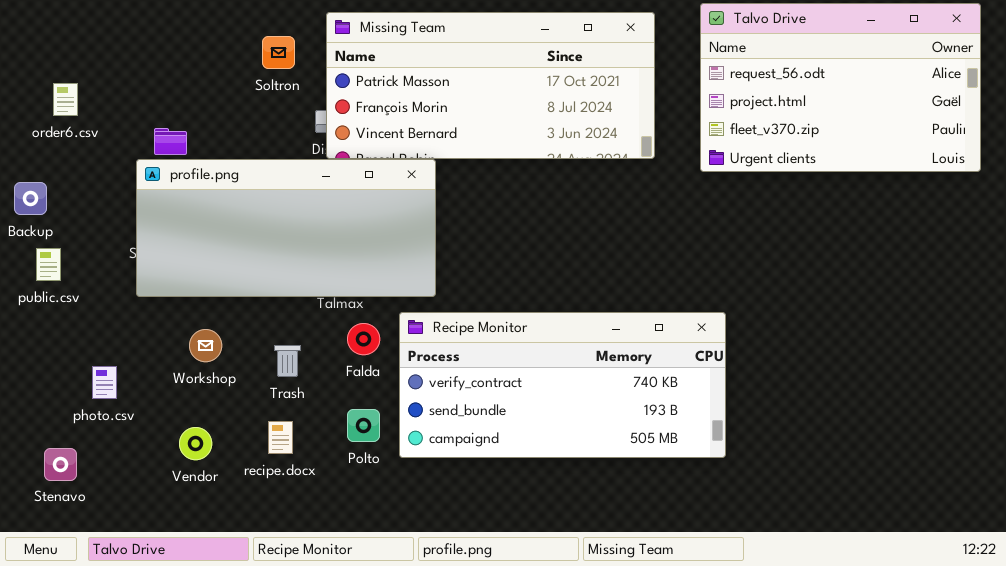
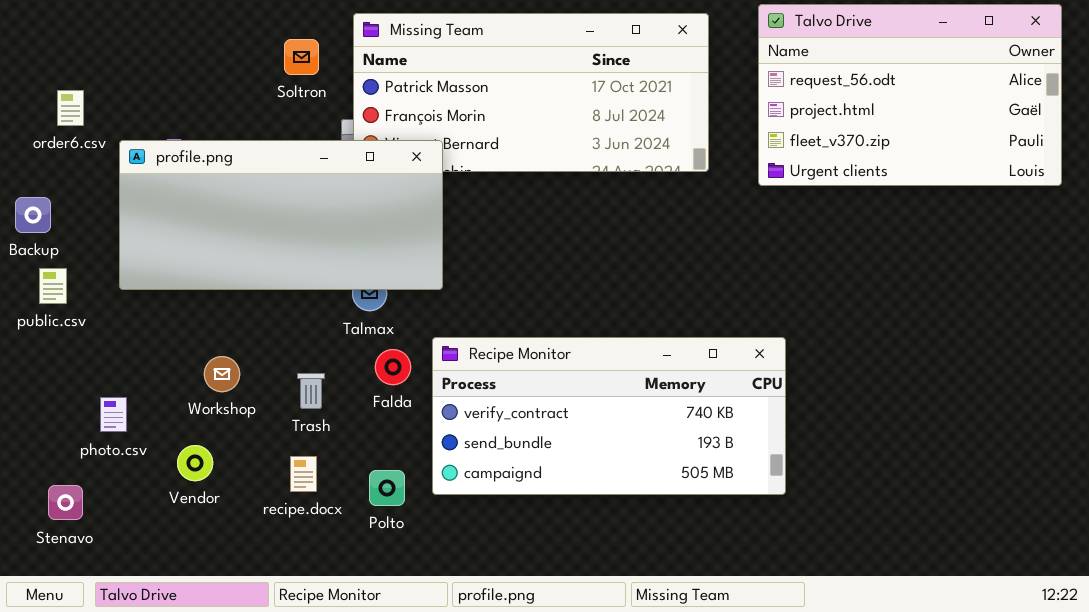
profile.png: [136,159,436,297] -> [119,140,443,290], moved
Polto: [347,409,380,442] -> [369,470,405,506], moved
Vendor: [179,427,212,460] -> [177,445,213,481], moved

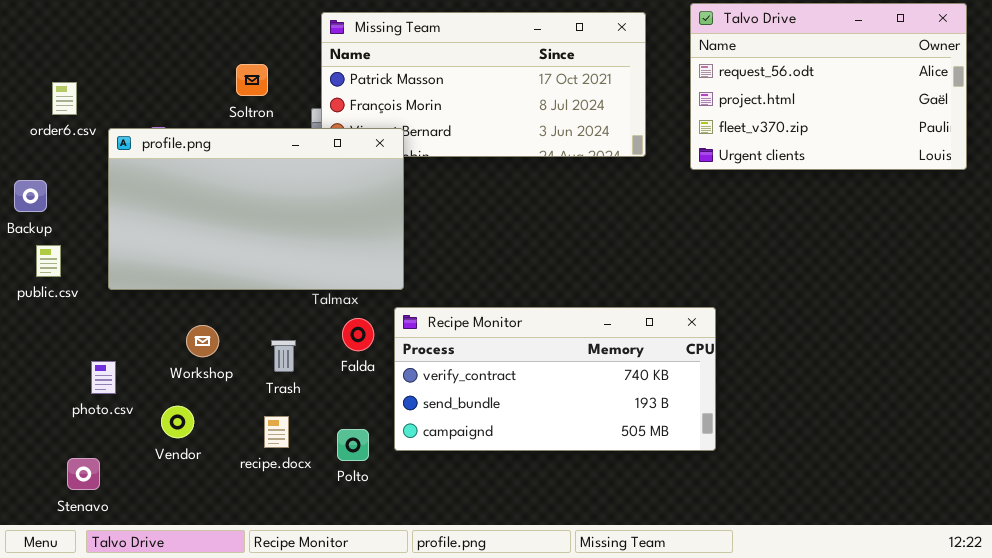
Soltron: [284,39,319,75] -> [236,64,268,96], moved
profile.png: [119,140,443,290] -> [108,128,404,290], resized
Stenavo: [48,485,83,520] -> [67,458,100,490], moved

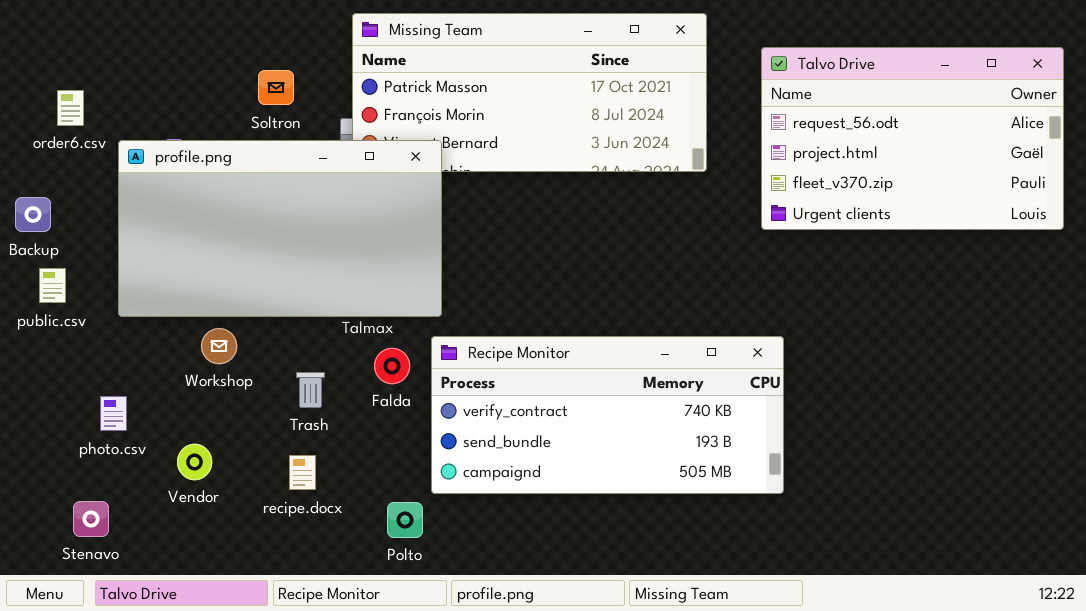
Talvo Drive: [690,3,967,170] -> [761,47,1064,230], moved
Workshop: [186,325,219,357] -> [201,328,237,364], moved
Polto: [337,429,369,461] -> [387,502,423,538], moved

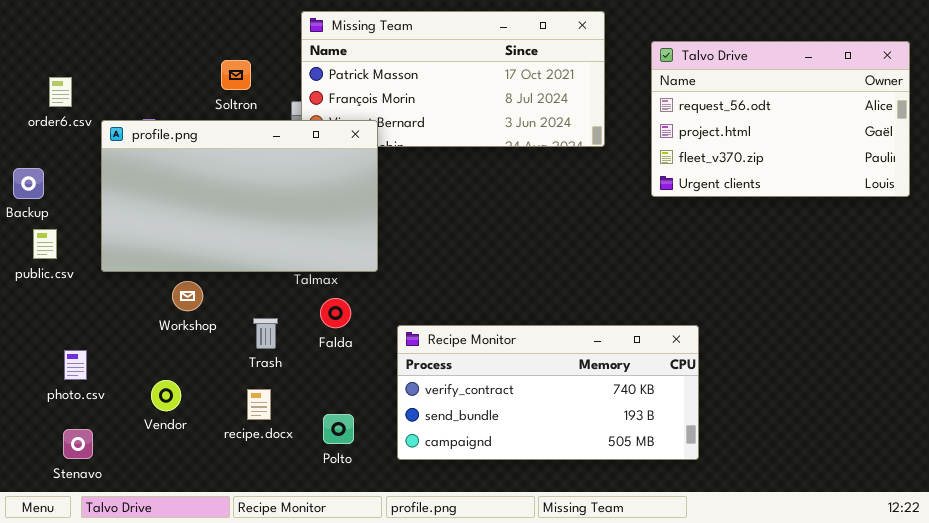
Recipe Monitor: [431,336,784,494] -> [397,325,699,460], moved
photo.csv: [100,396,127,431] -> [64,350,87,380], moved
Polto: [387,502,423,538] -> [323,414,354,444], moved

